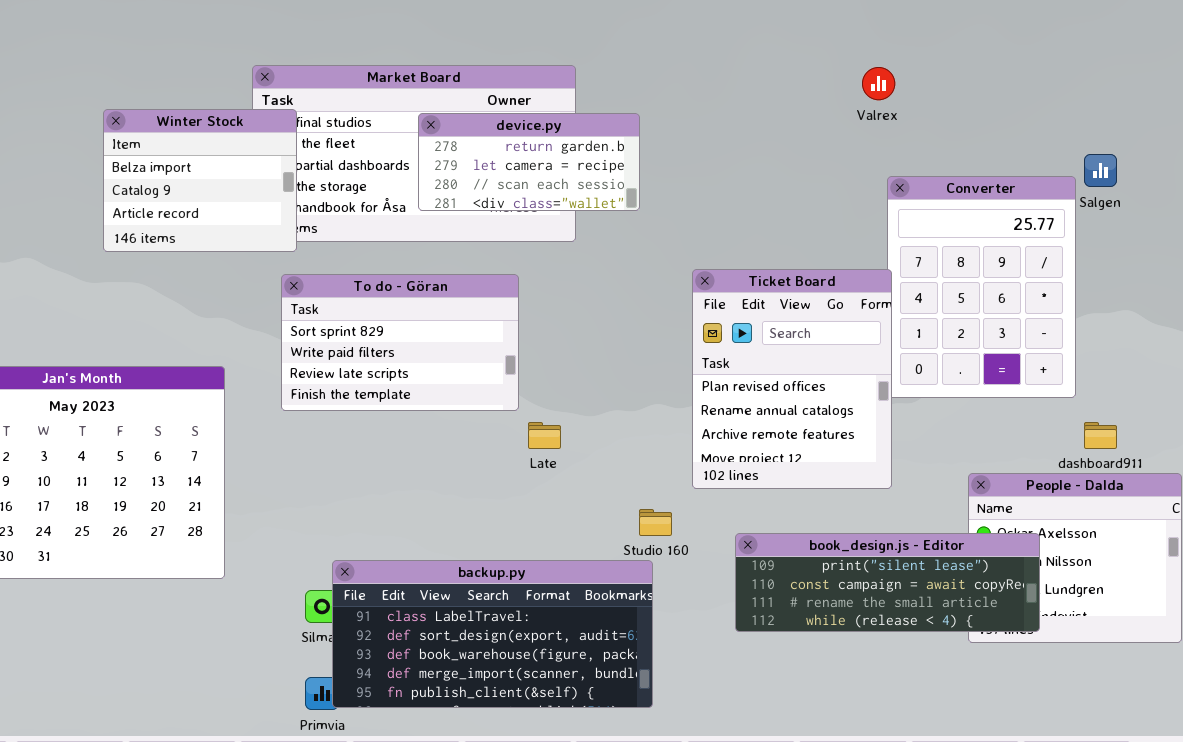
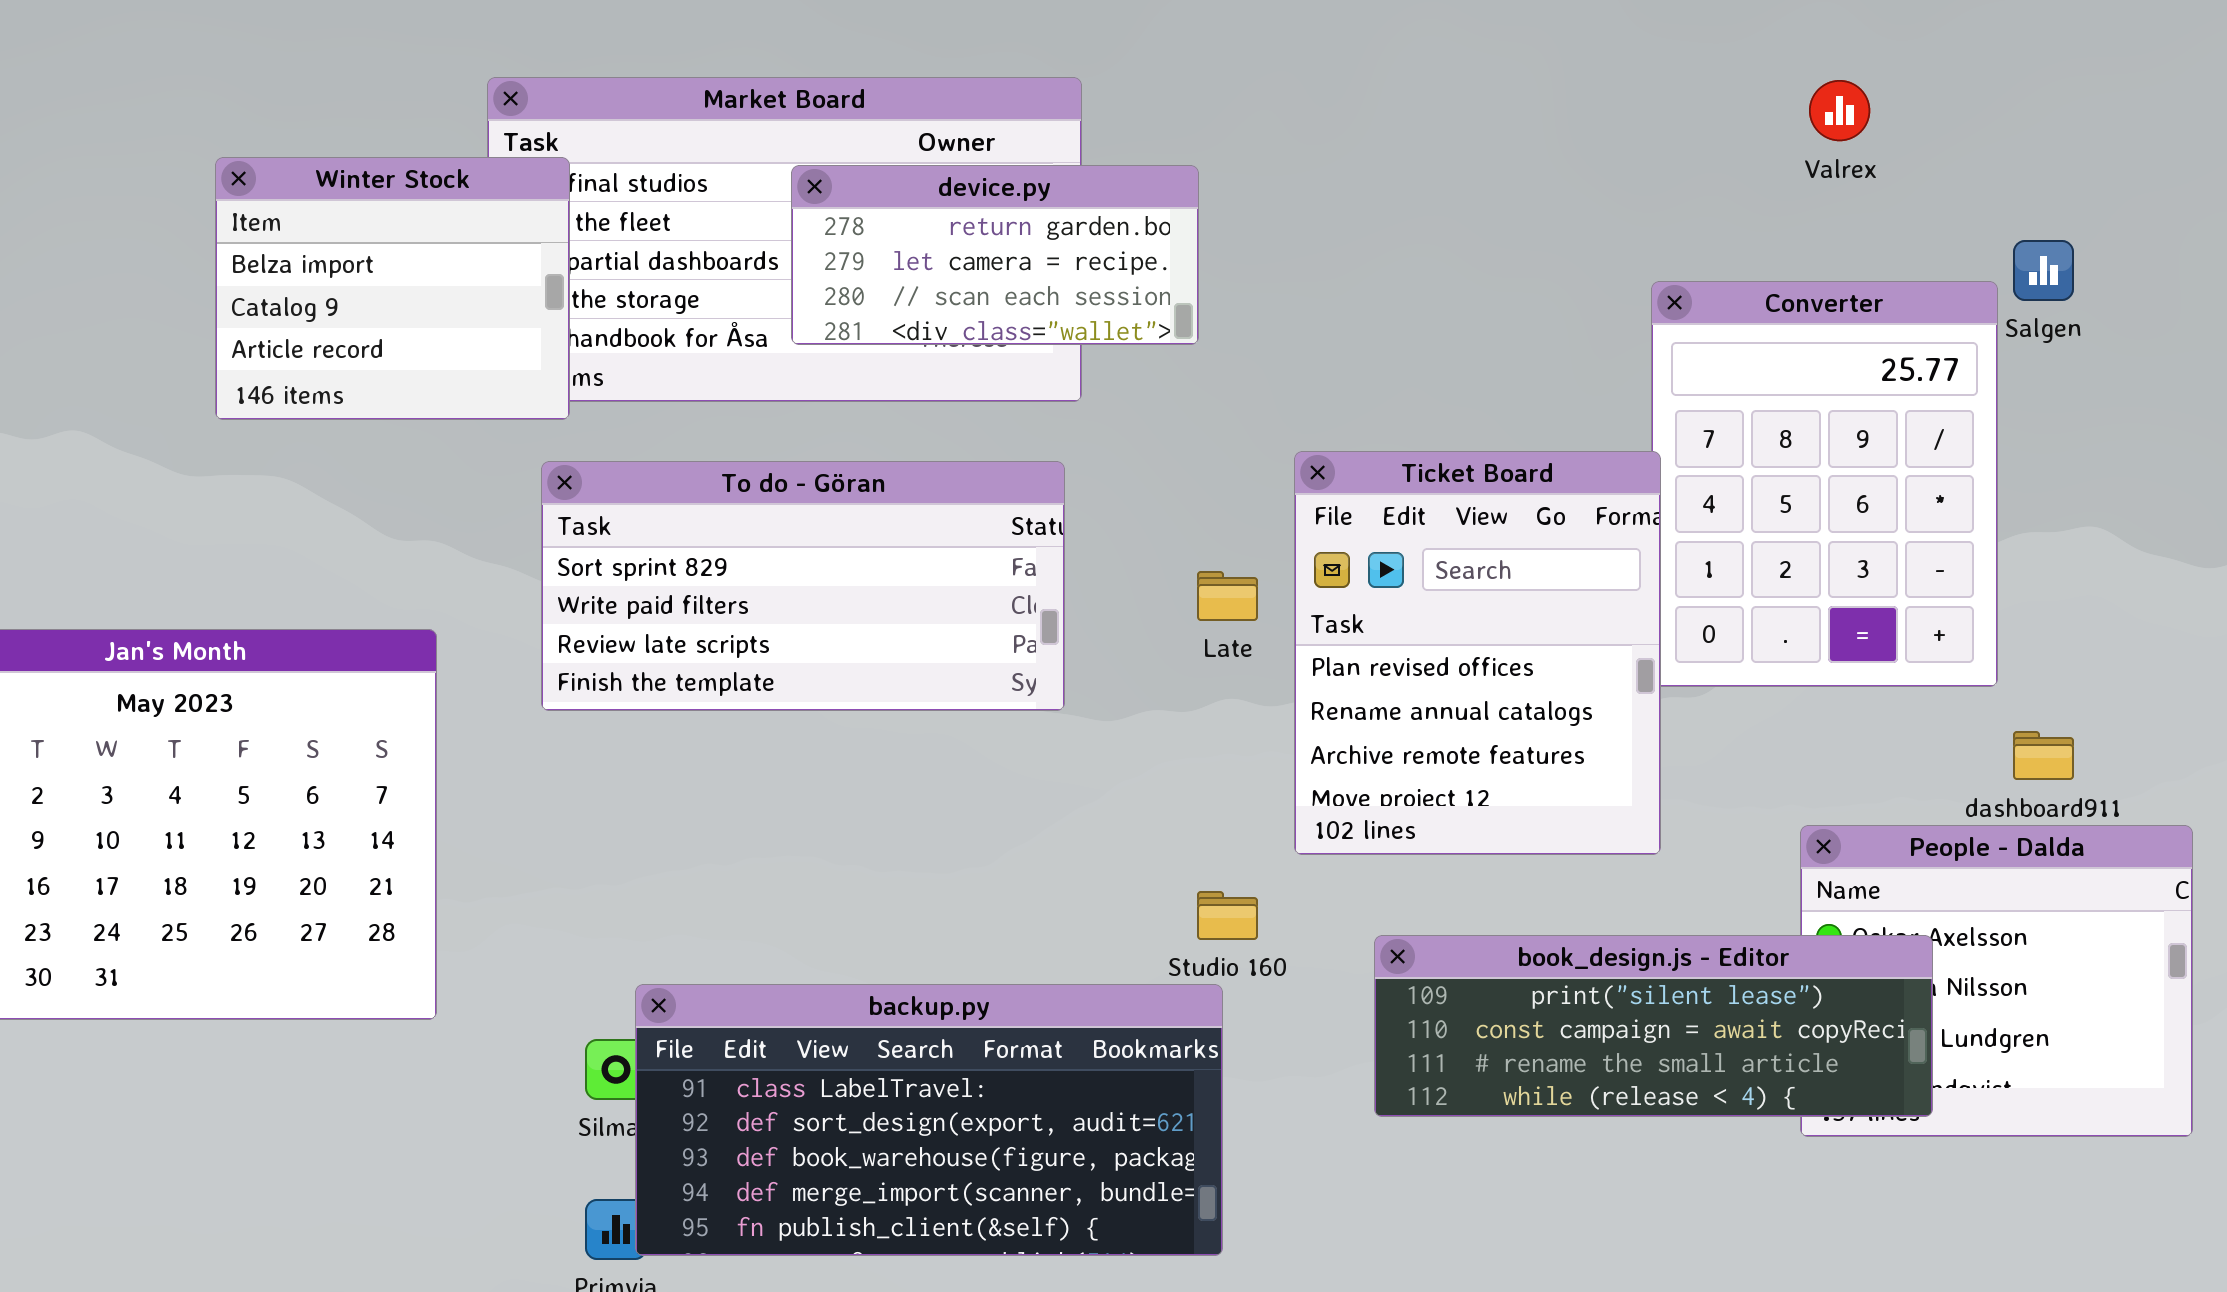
Valrex: [862,67,895,100] -> [1809,80,1870,141], moved
To do - Göran: [281,274,519,411] -> [541,461,1065,711], resized
Late: [528,422,561,449] -> [1197,571,1258,621], moved

